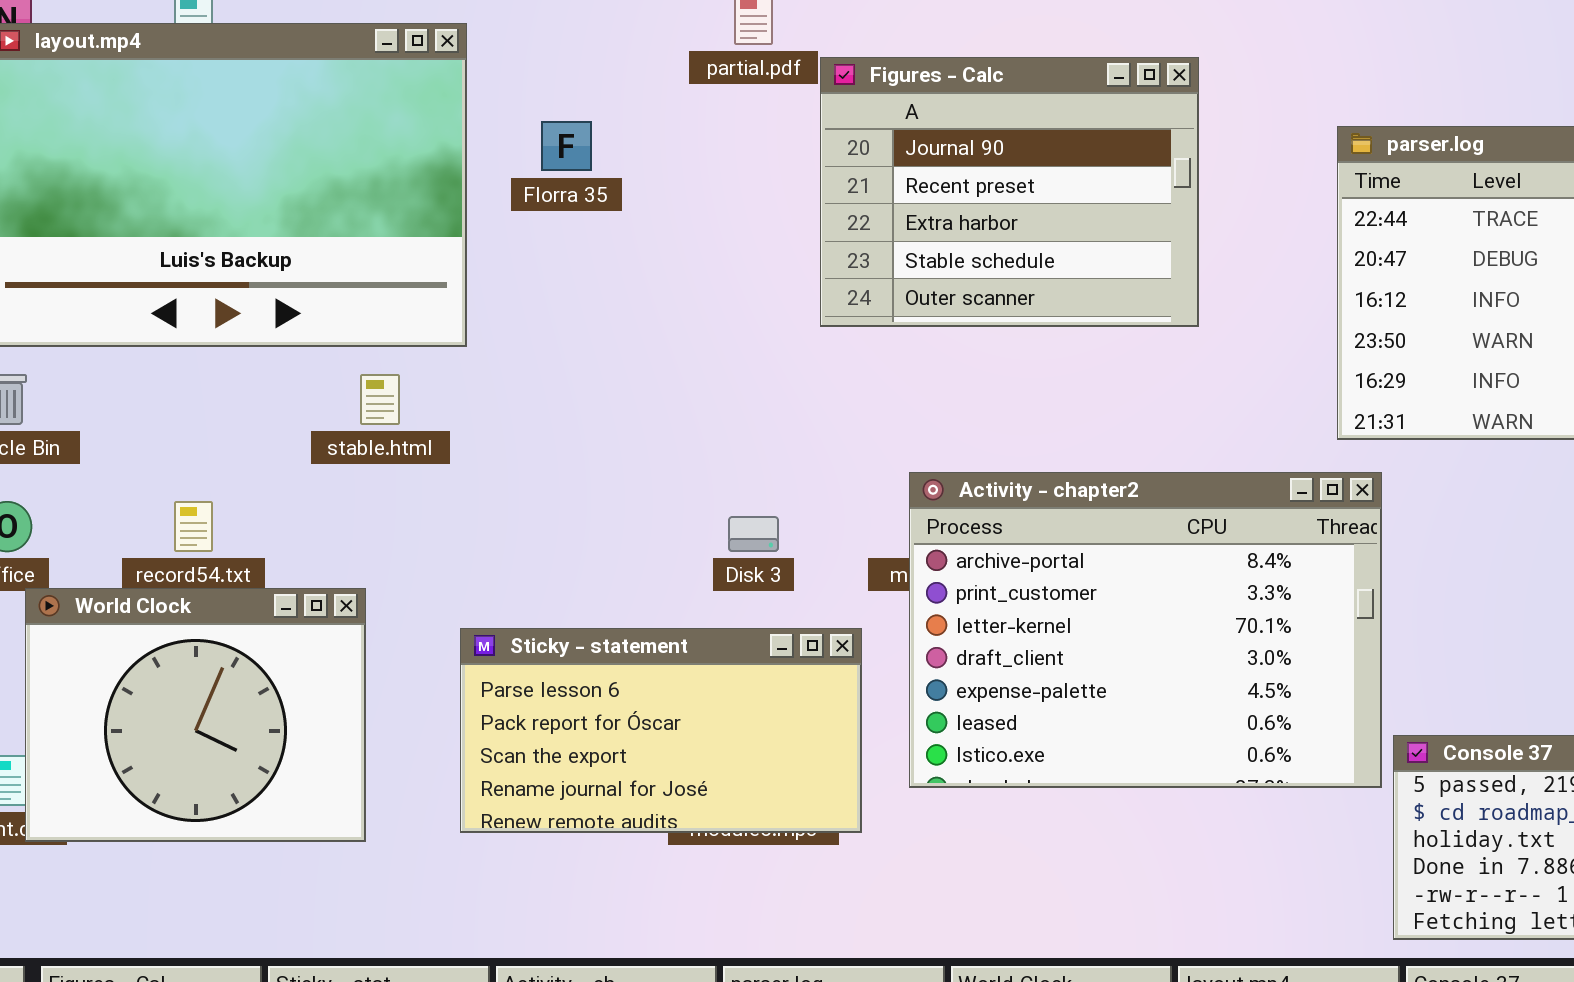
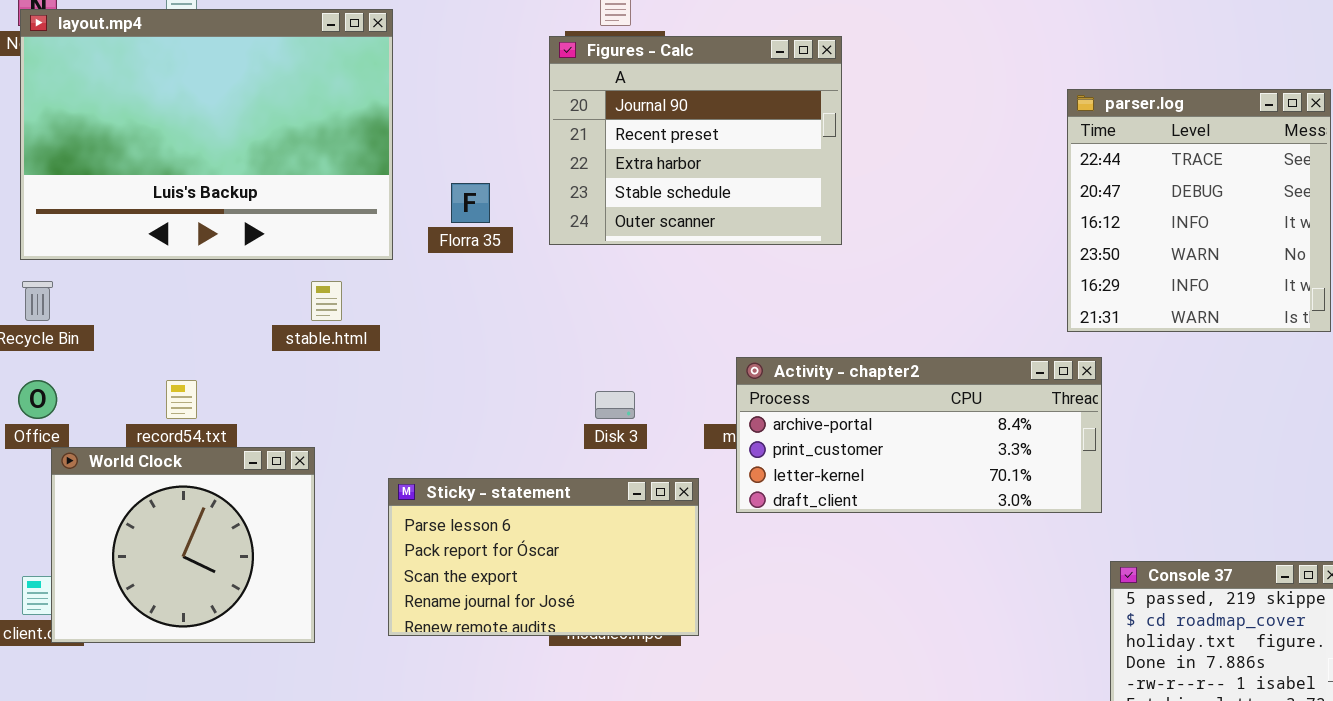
Figures - Calc: [820,57,1199,327] -> [549,36,842,245], moved
Florra 35: [541,121,592,171] -> [451,183,490,223], moved
Activity - chapter2: [909,472,1382,788] -> [736,357,1102,513], resized

